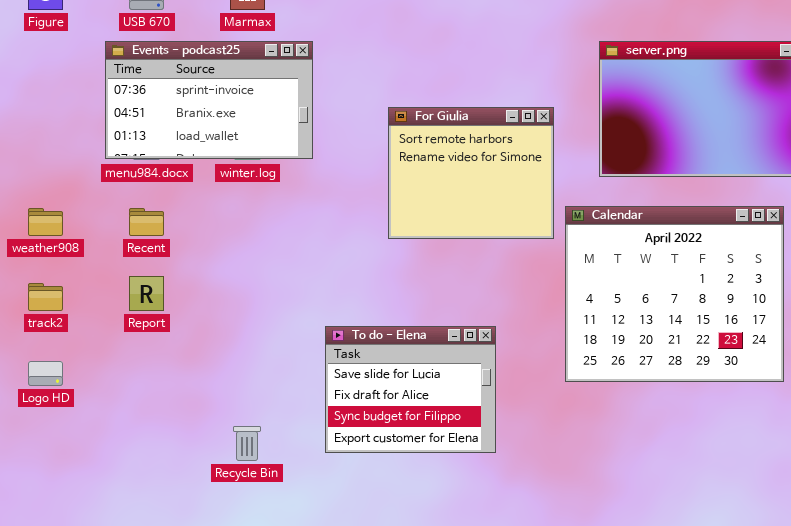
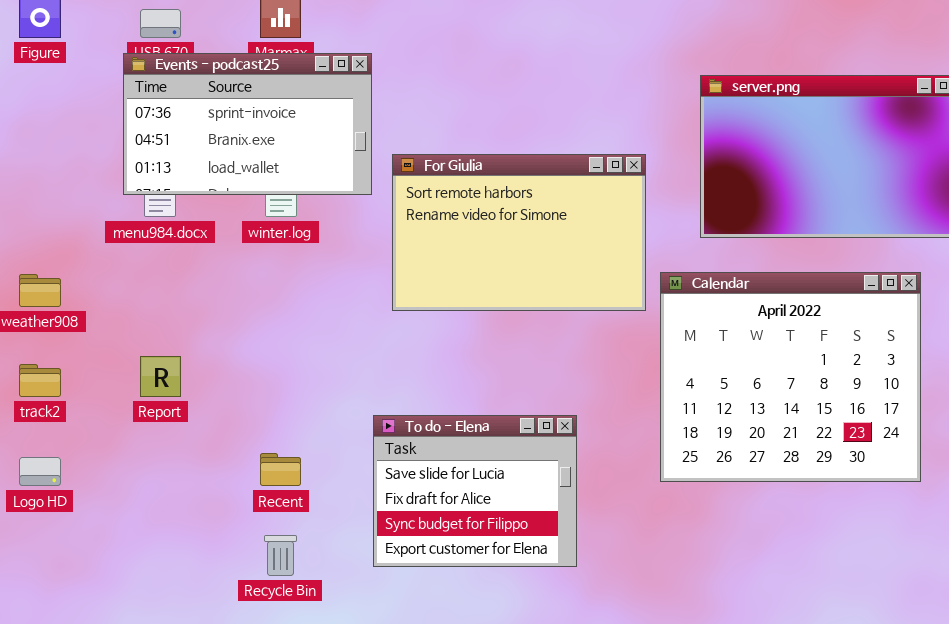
Events - podcast25: [105,41,313,159] -> [123,53,372,195], moved
For Giulia: [388,107,554,239] -> [392,154,646,311], resized
Recent: [129,208,164,236] -> [260,453,301,486], moved

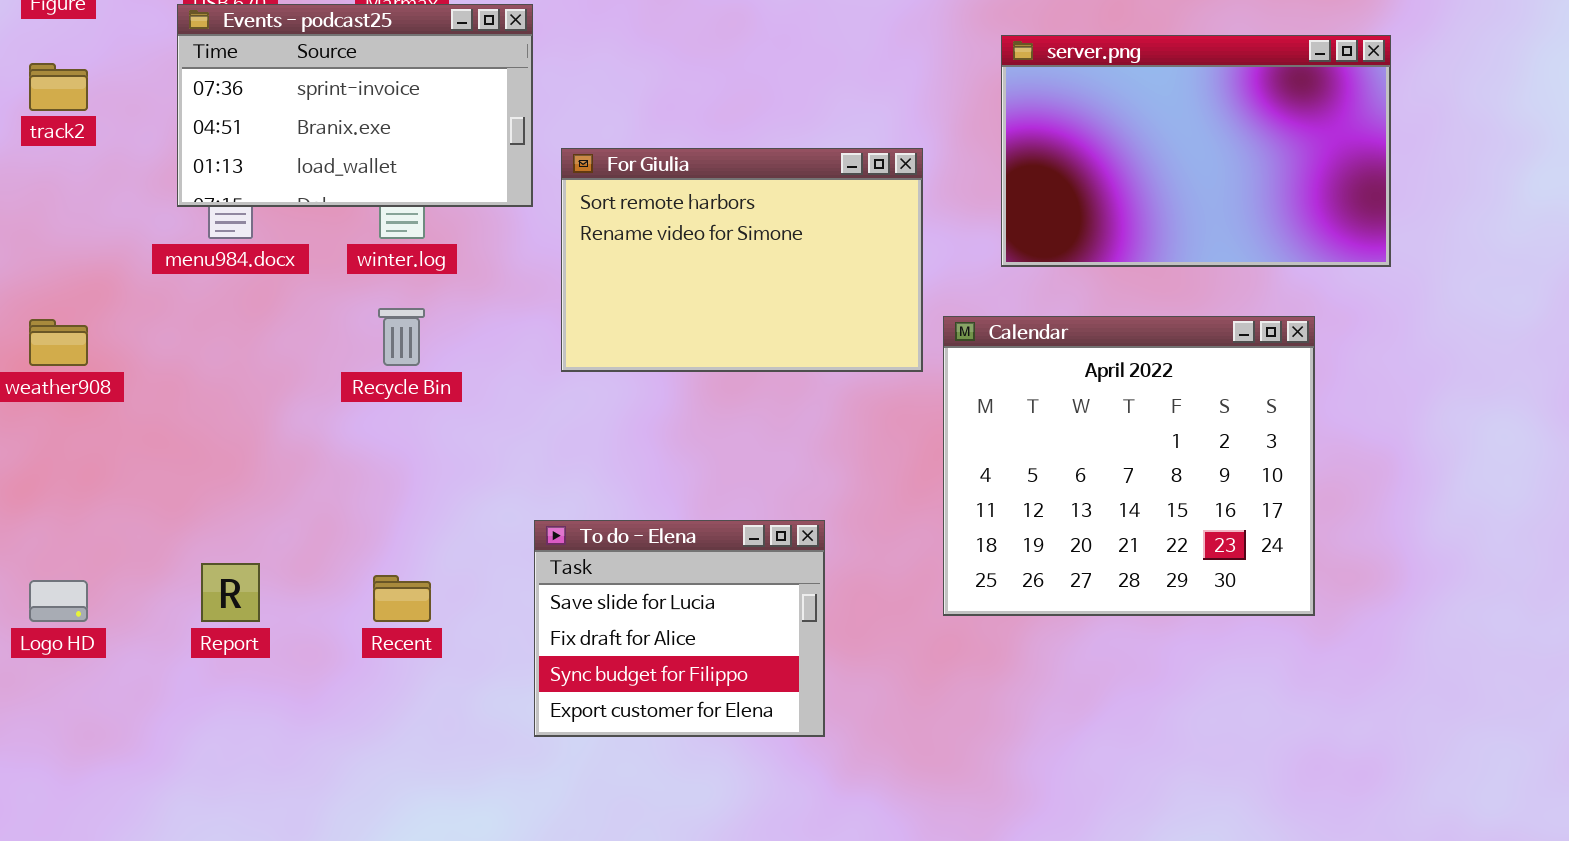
Report: [140,356,181,397] -> [201,563,260,622], moved
track2: [19,364,61,397] -> [29,63,88,111], moved
Recycle Bin: [264,535,297,576] -> [378,308,425,366], moved

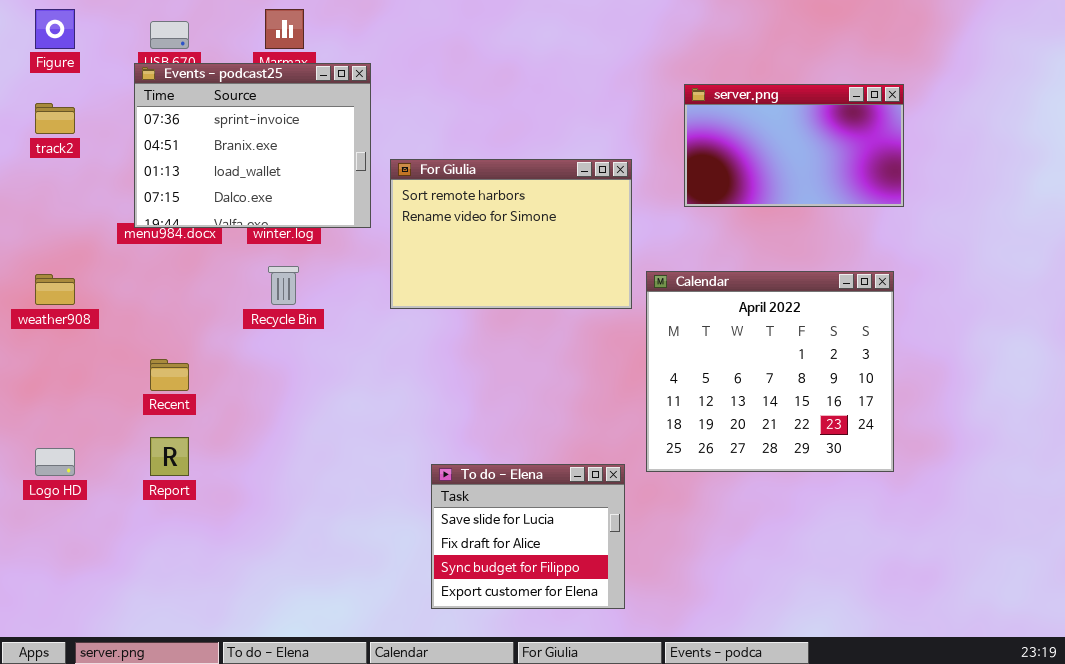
Events - podcast25: [177,4,533,207] -> [134,63,371,228], resized
server.png: [1001,35,1391,267] -> [684,84,904,207], resized
To do - Elena: [534,520,825,737] -> [431,464,625,609], moved
Recent: [373,575,431,622] -> [150,359,189,391], moved

